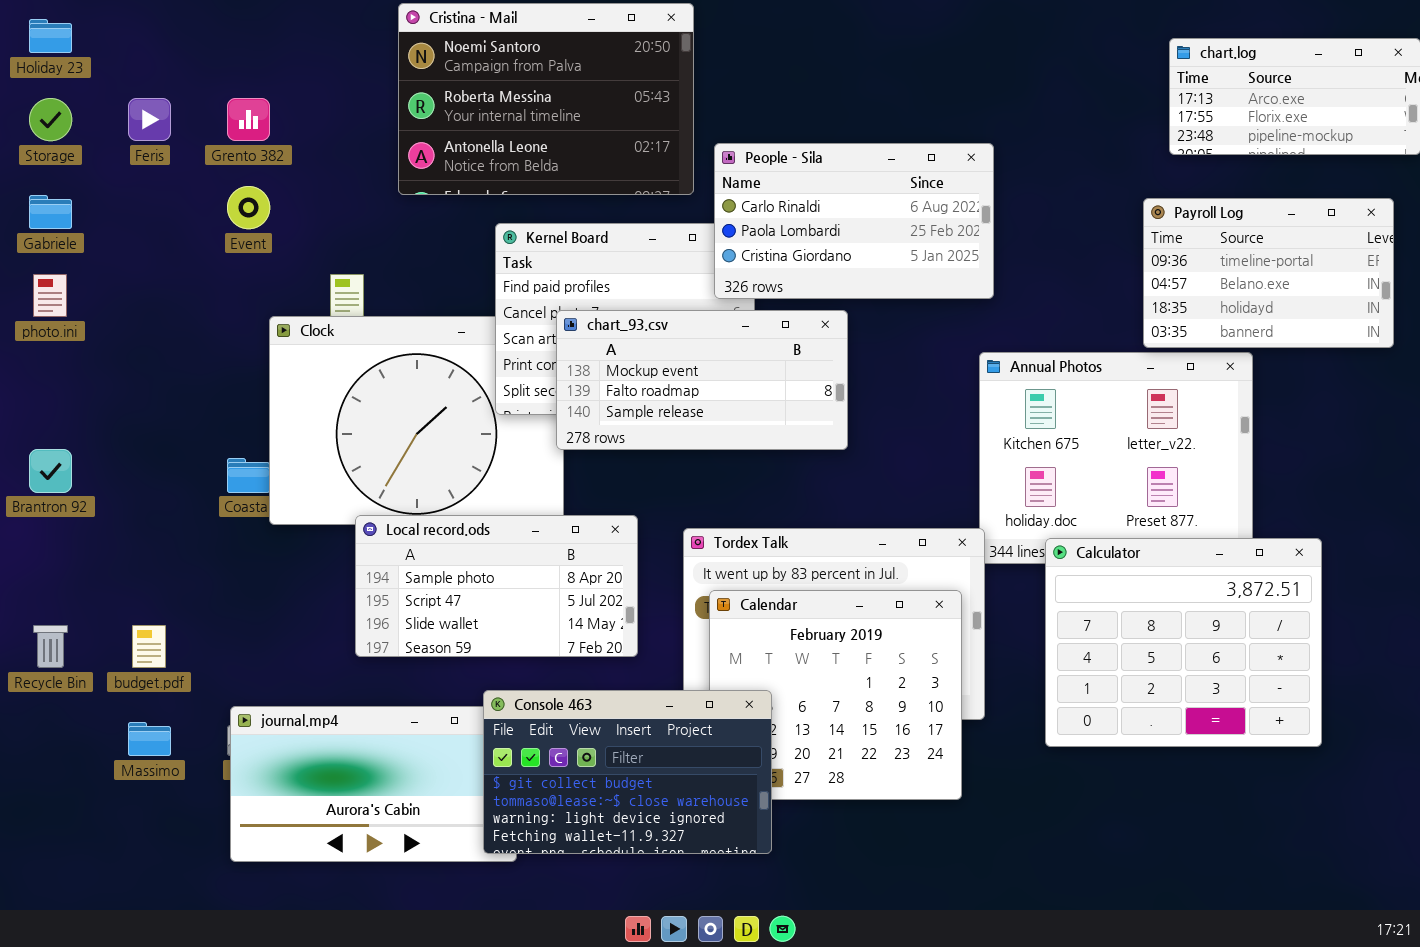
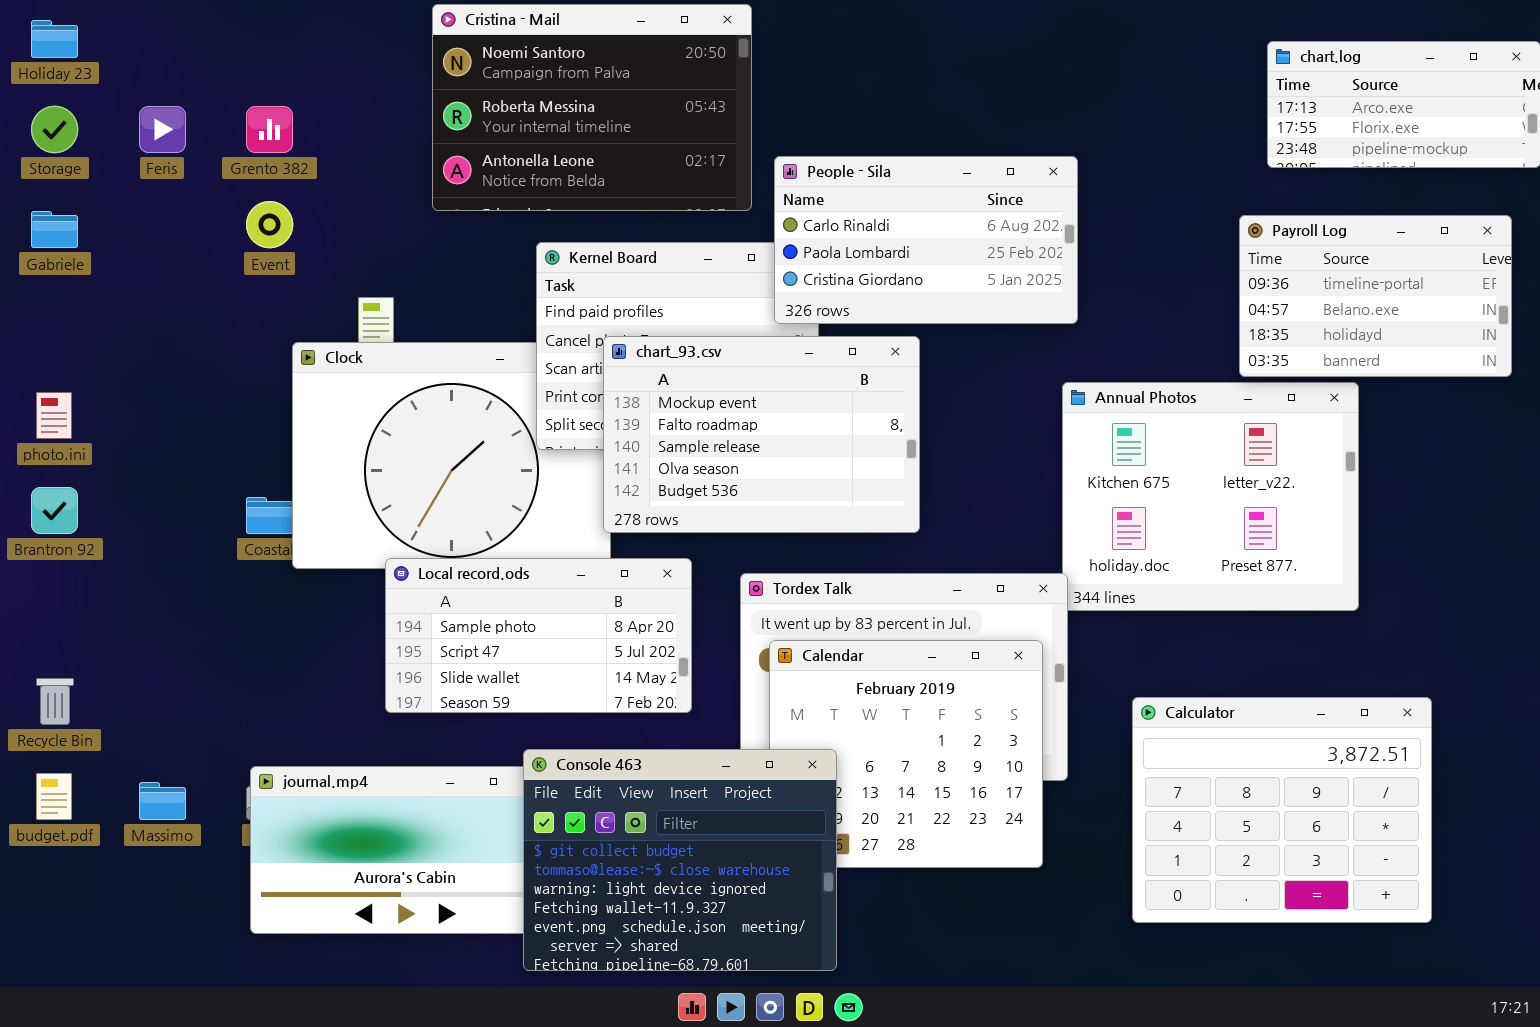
photo.ini: [33,274,67,317] -> [36,392,72,439], moved
chart_93.csv: [556,310,848,450] -> [603,336,920,533], resized
Calculator: [1045,538,1322,747] -> [1132,697,1432,923], moved
budget.pdf: [132,625,166,668] -> [36,773,72,820], moved
Console 463: [483,690,772,854] -> [523,749,837,971], resized

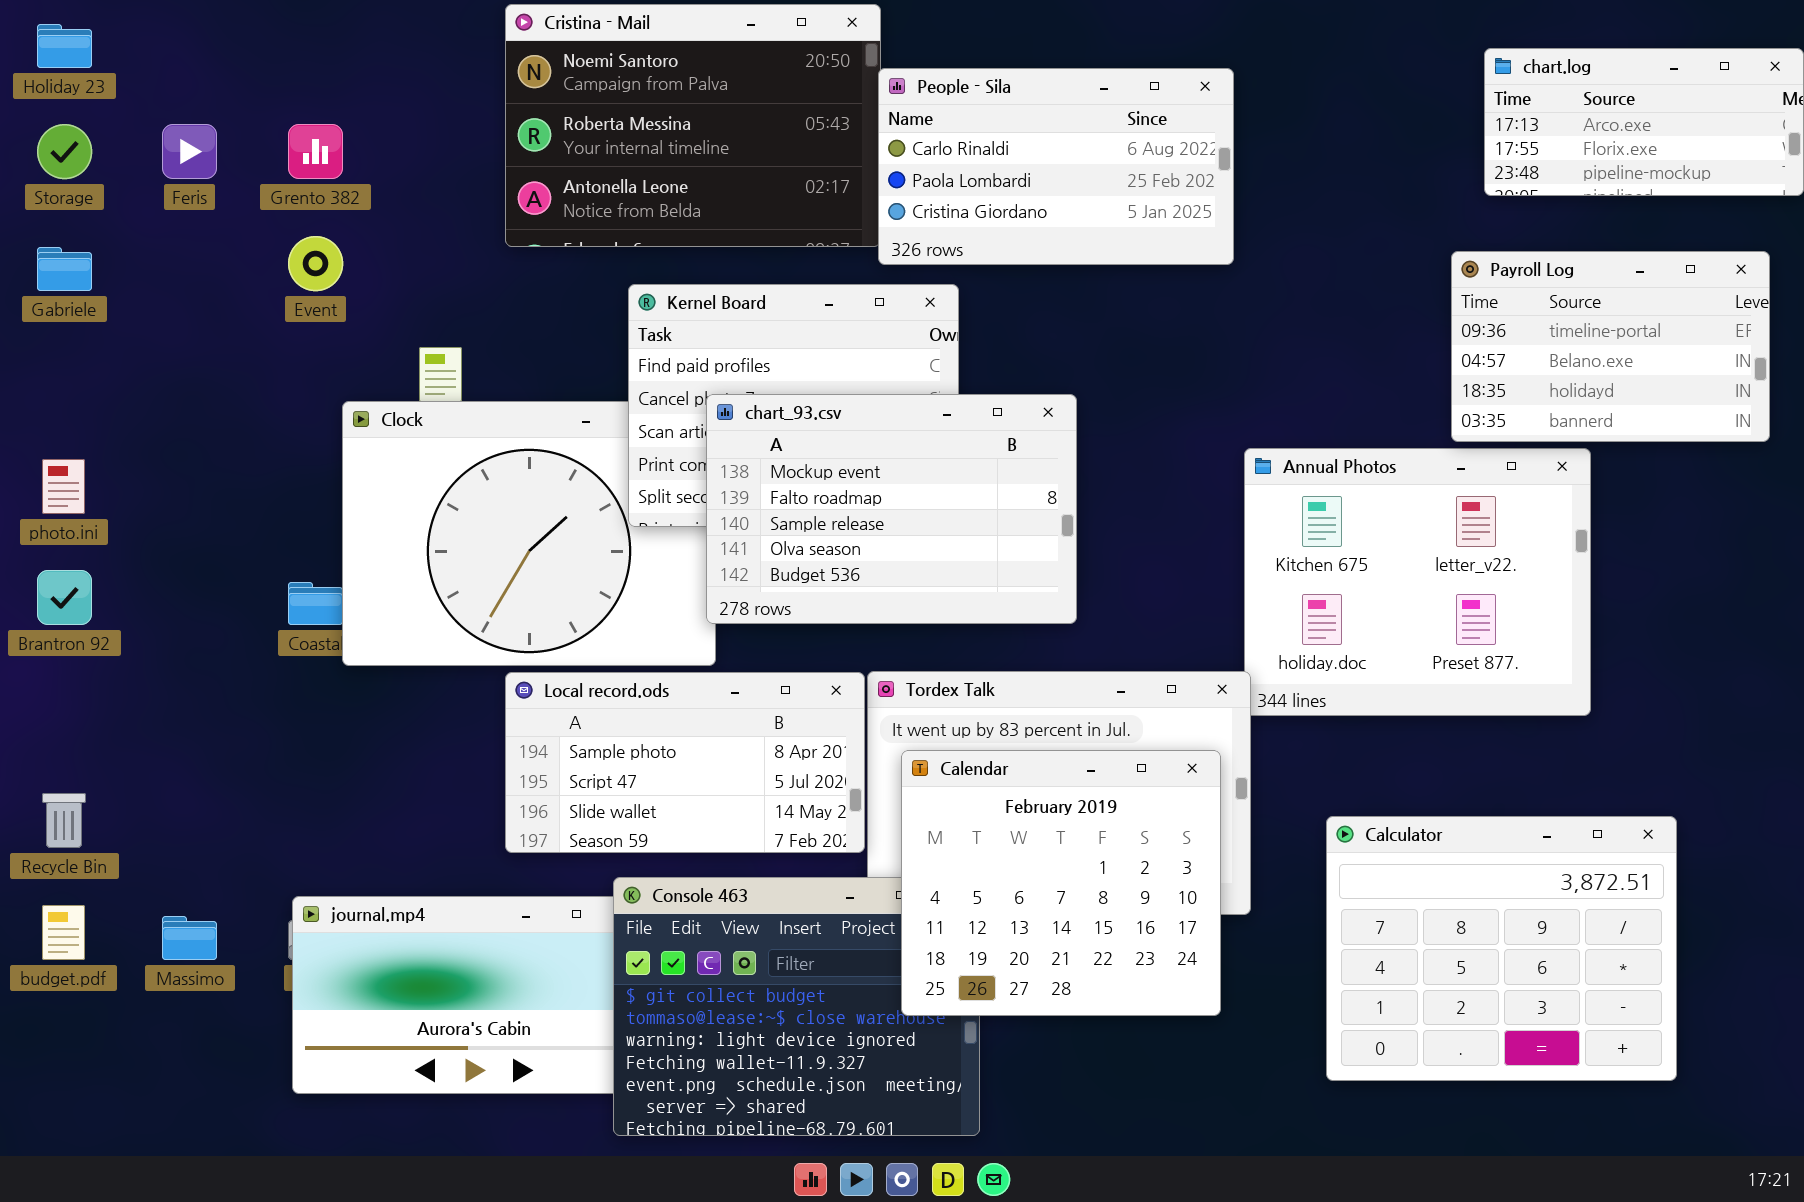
People - Sila: [774,156,1078,324] -> [878,68,1234,265], moved
Local record.ods: [385,558,692,713] -> [505,672,865,853], moved
Calendar: [769,640,1043,868] -> [901,750,1221,1016], raised

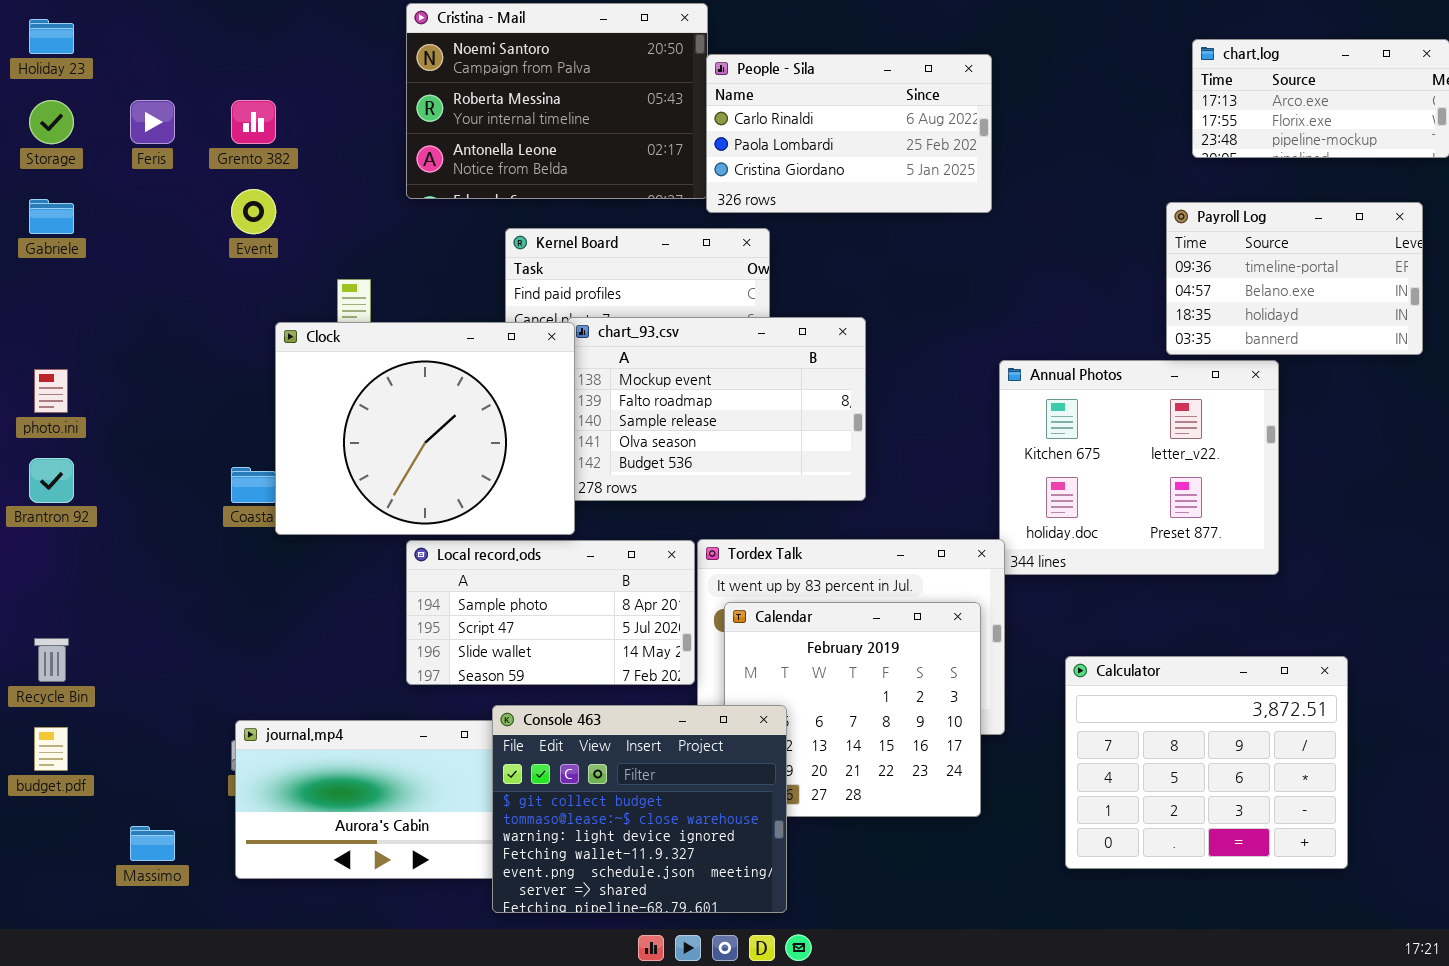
Clock: [342,401,716,666] -> [275,322,575,535], raised
Console 463: [613,877,980,1136] -> [492,705,787,913], raised
Massimo: [162,916,217,960] -> [130,826,175,861], moved

